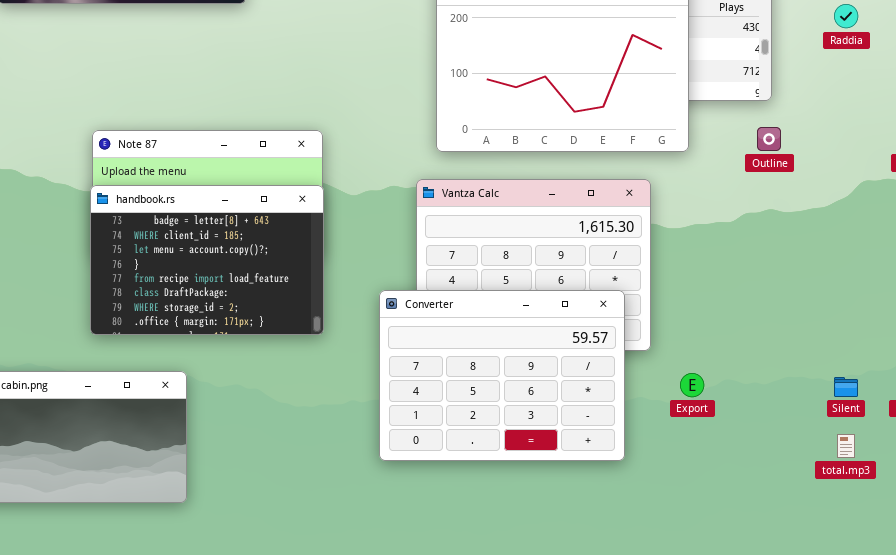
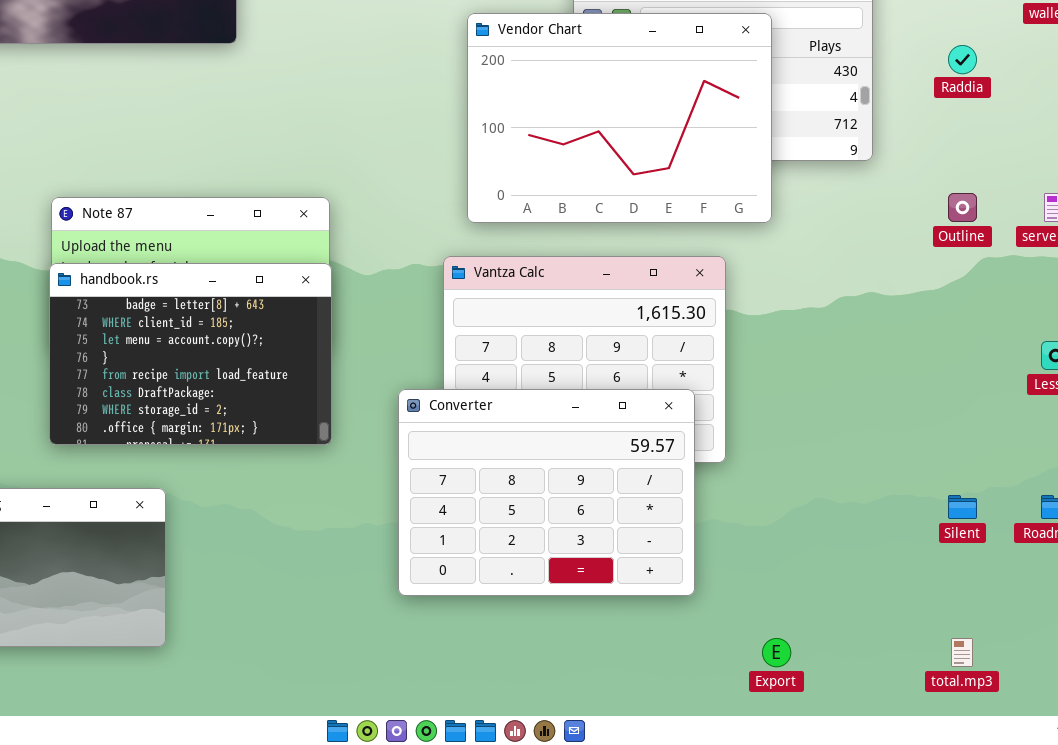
Outline: [757,127,781,151] -> [948,193,977,222], moved
Export: [680,373,704,397] -> [762,638,791,667], moved
total.mp3: [837,434,855,458] -> [951,638,973,667], moved

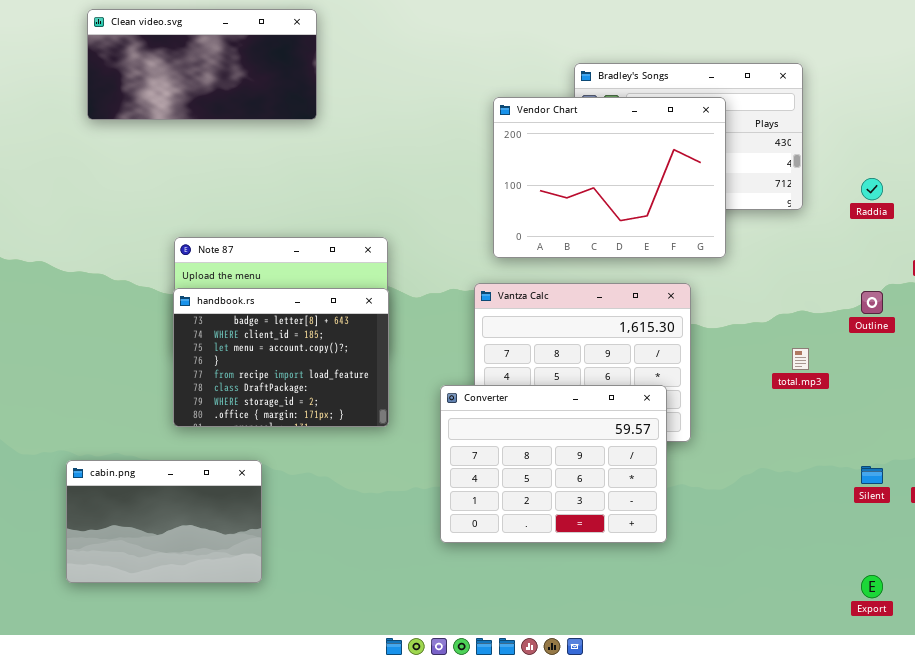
Raddia: [948,45,977,74] -> [861,178,883,200], moved
Outline: [948,193,977,222] -> [861,291,883,314], moved
Export: [762,638,791,667] -> [861,575,883,598], moved
total.mp3: [951,638,973,667] -> [792,348,809,370], moved

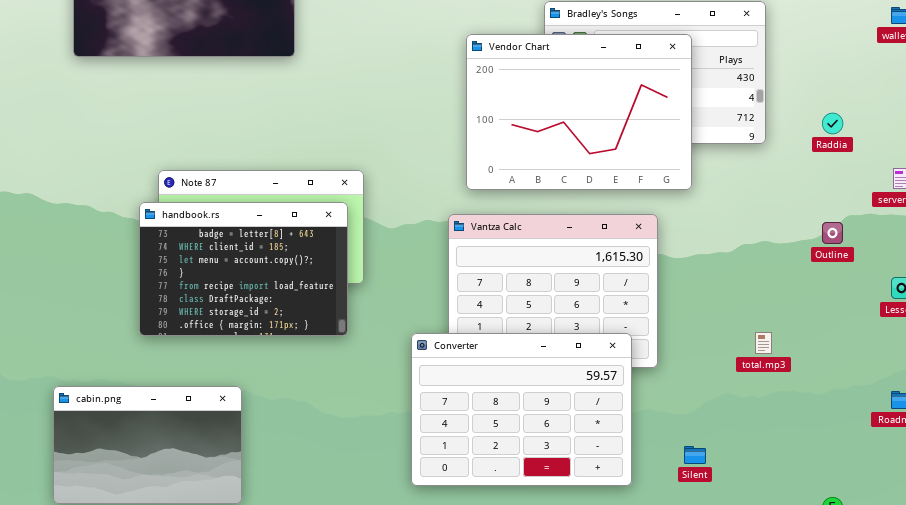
handbook.rs: [173,288,389,427] -> [139,202,348,336], moved
total.mp3: [792,348,809,370] -> [755,332,772,354], moved
Converter: [440,385,667,543] -> [411,333,632,486], moved
Silent: [861,466,883,484] -> [684,446,706,464], moved

